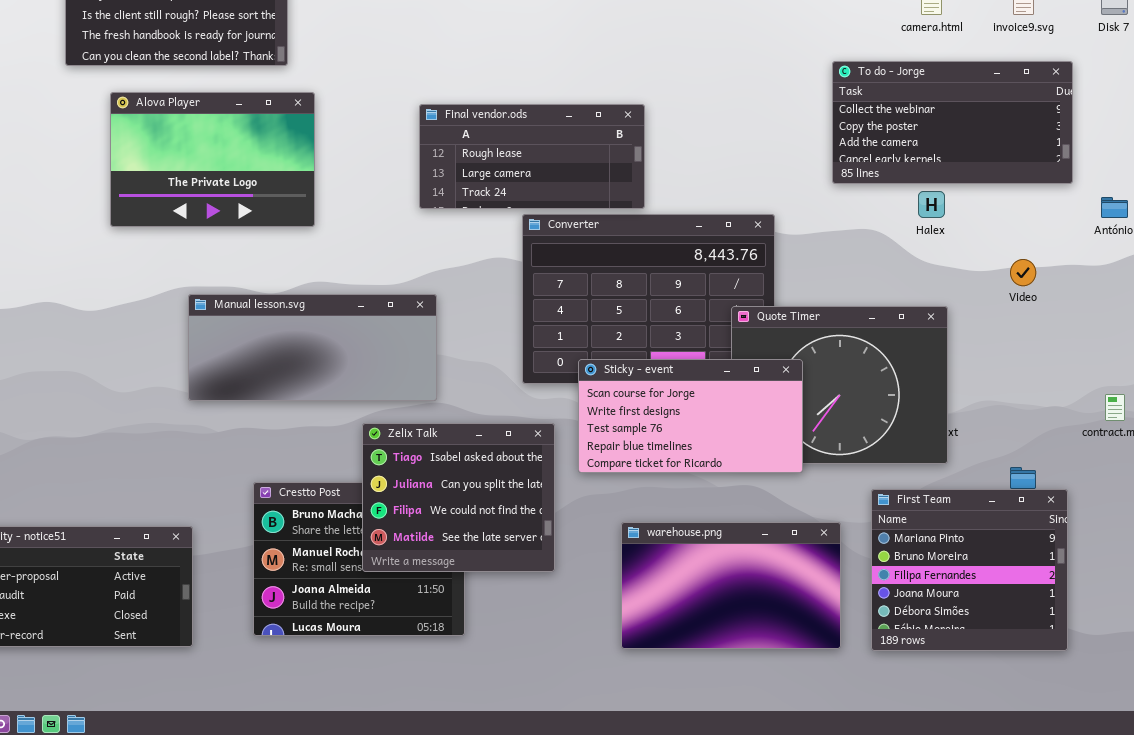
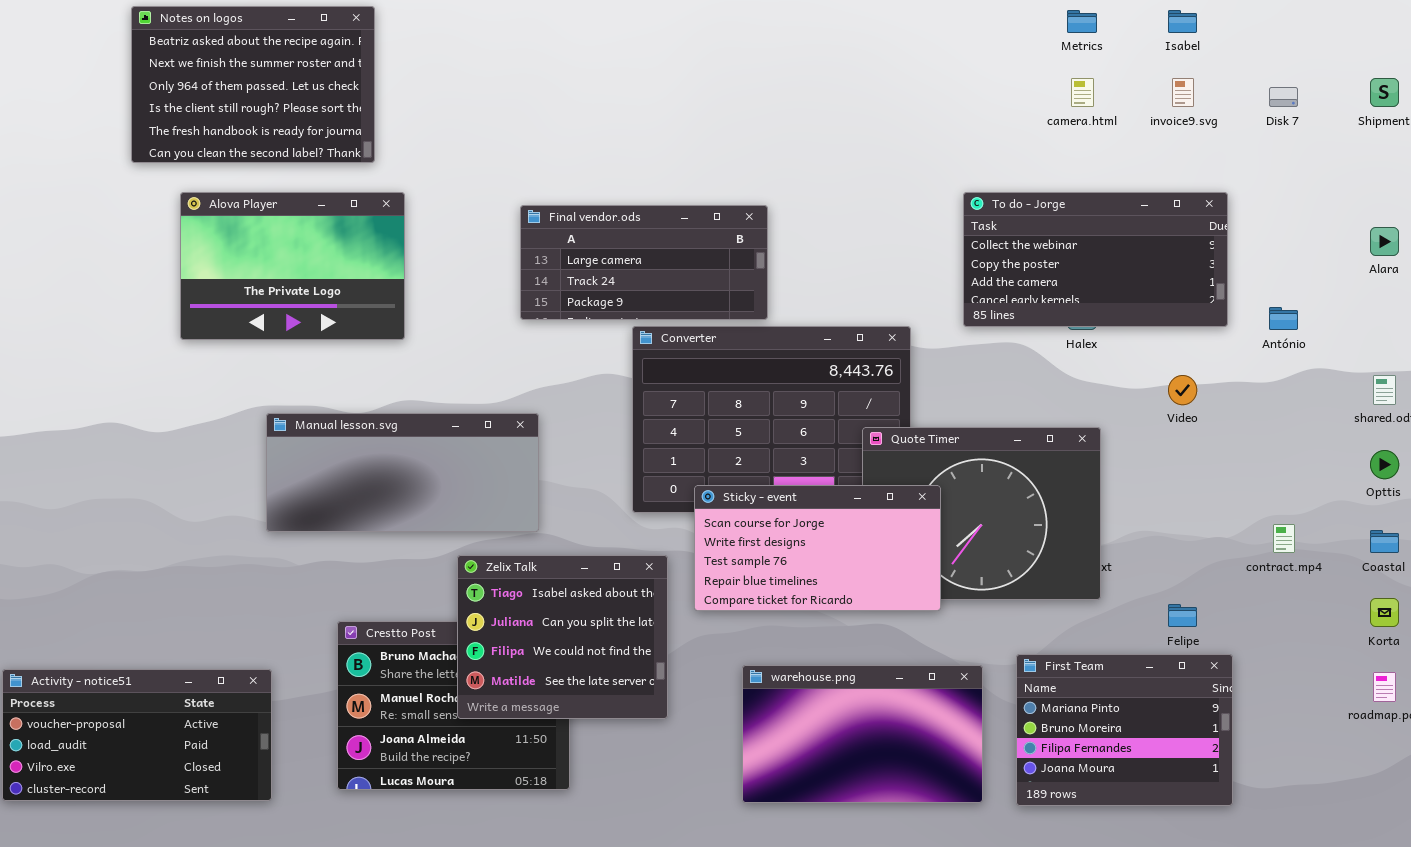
To do - Jorge: [832,61,1073,184] -> [963,192,1228,327], moved
Final vendor.ods: [419,104,645,209] -> [520,205,768,320], scrolled down 1 row
First Team: [871,489,1068,651] -> [1016,654,1233,806], resized

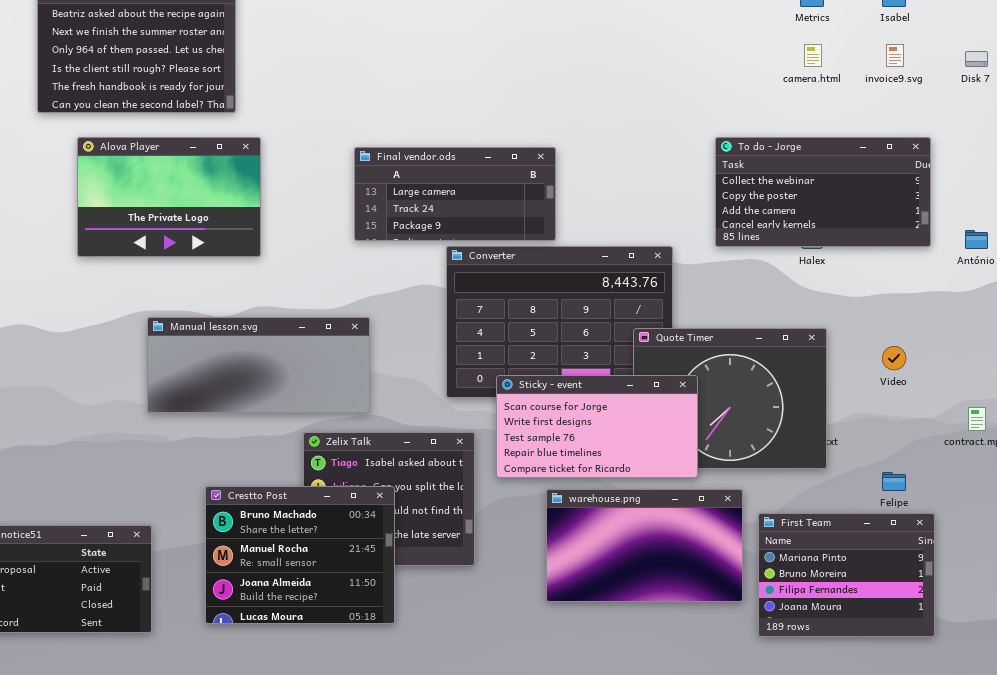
Video: [1168,375,1197,405] -> [882,346,906,370], moved
Crestto Post: [337,621,570,790] -> [205,486,395,624], raised
warehouse.png: [742,665,983,803] -> [546,489,743,602], moved

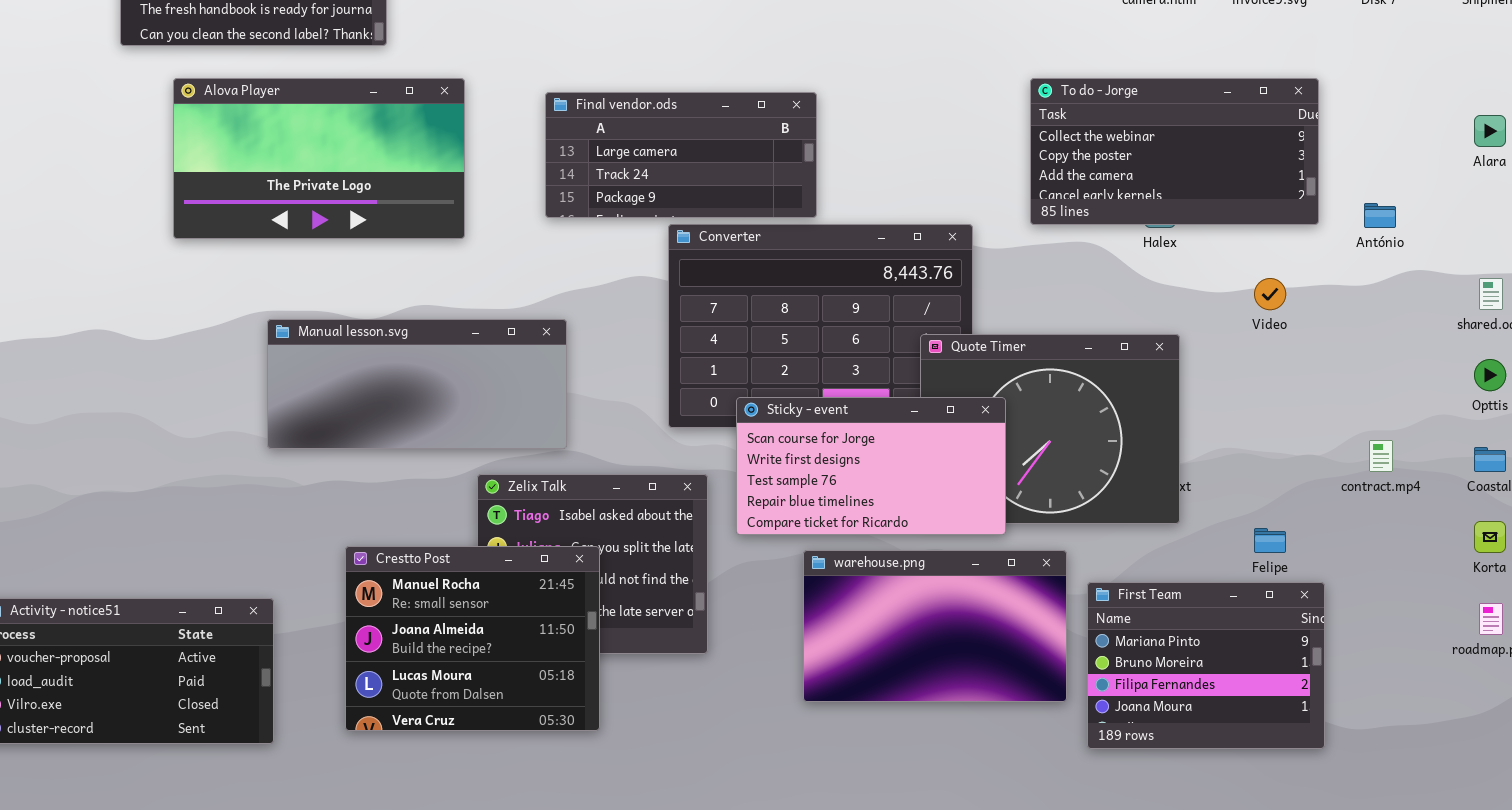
Alova Player: [77,137,261,257] -> [173,78,465,239], resized
Video: [882,346,906,370] -> [1254,278,1286,310], moved
Crestto Post: [205,486,395,624] -> [345,546,600,731], scrolled down 1 row

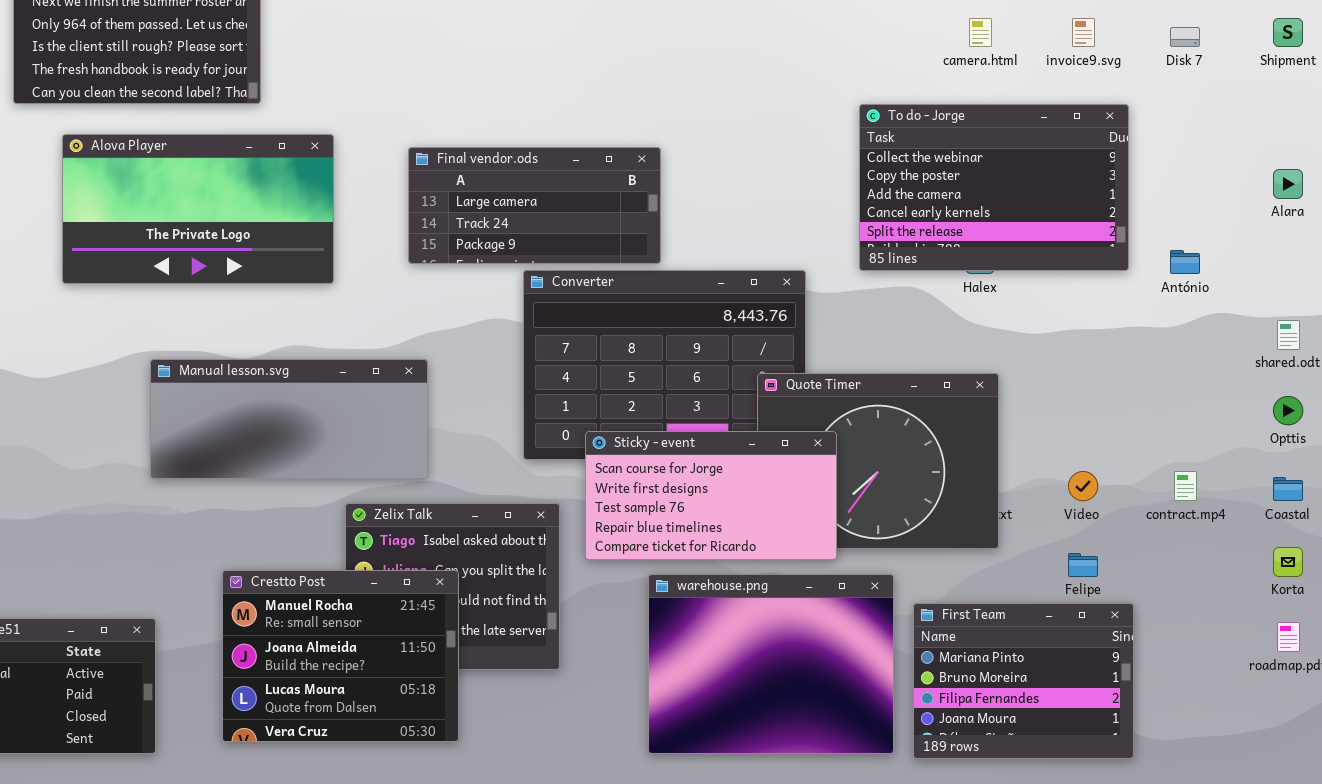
To do - Jorge: [1030,78,1319,225] -> [859,104,1129,271], resized
Video: [1254,278,1286,310] -> [1068,471,1098,501], moved
warehouse.png: [803,550,1067,702] -> [648,574,894,754], resized

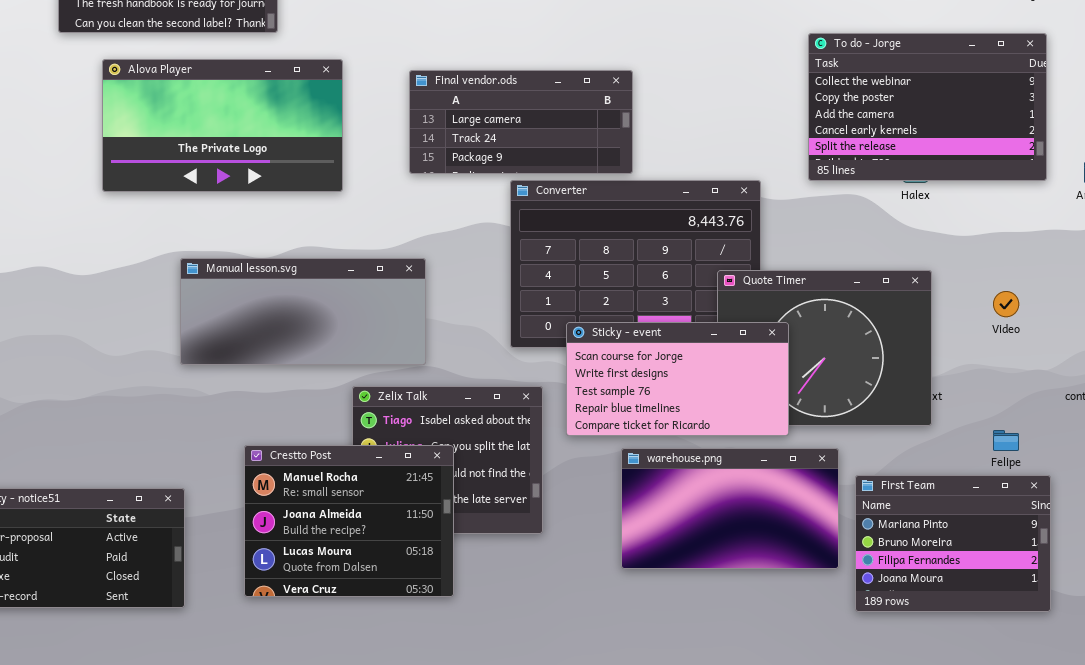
Video: [1068,471,1098,501] -> [993,291,1019,317], moved
warehouse.png: [648,574,894,754] -> [621,448,839,569], resized

